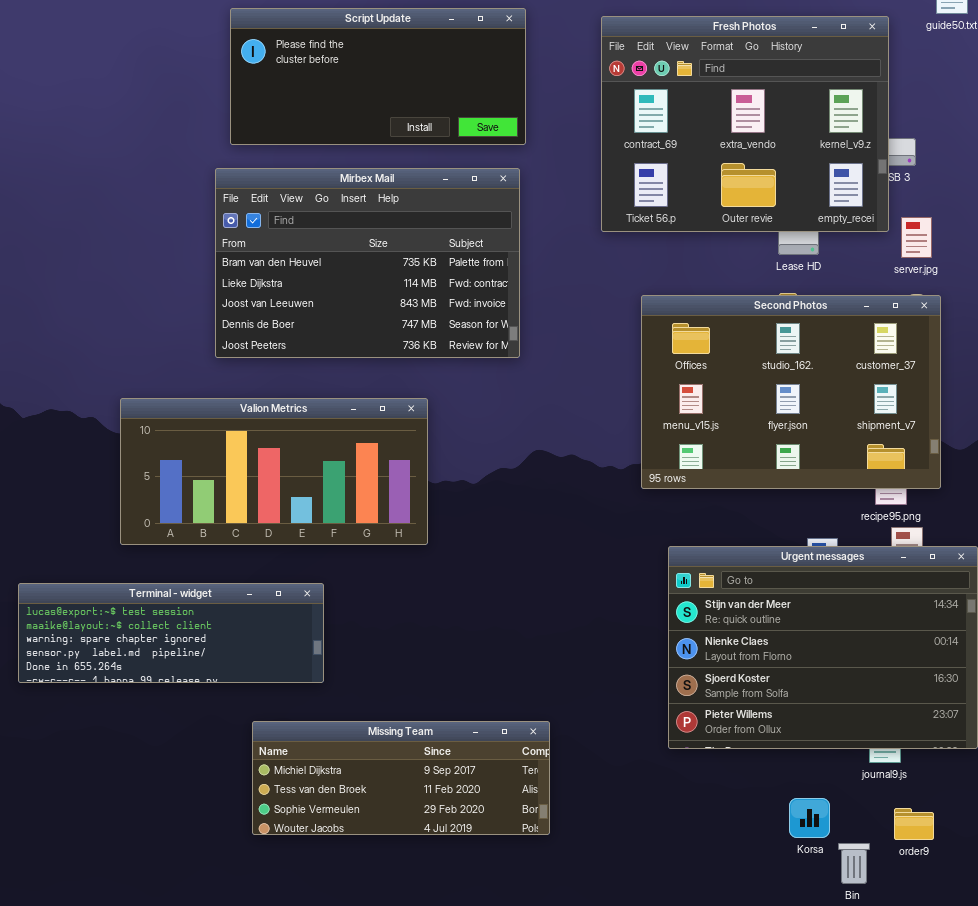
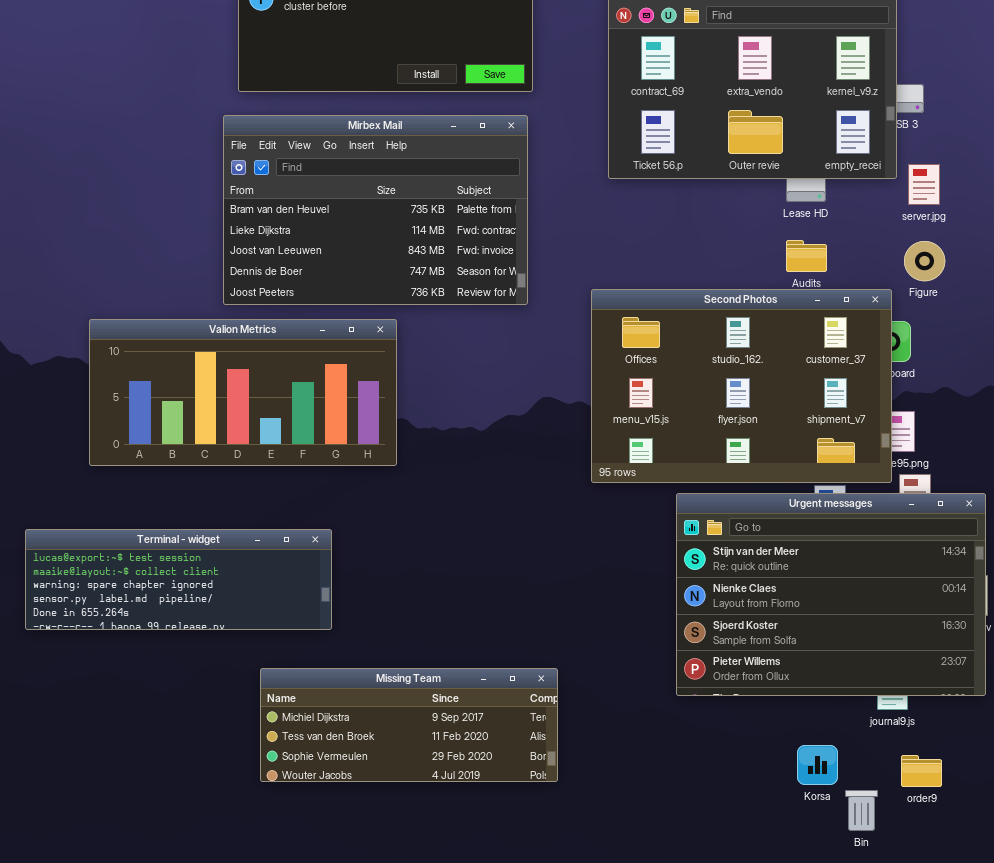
Second Photos: [641,295,941,489] -> [591,289,892,483], moved
Valion Metrics: [120,398,428,545] -> [89,319,397,466], moved

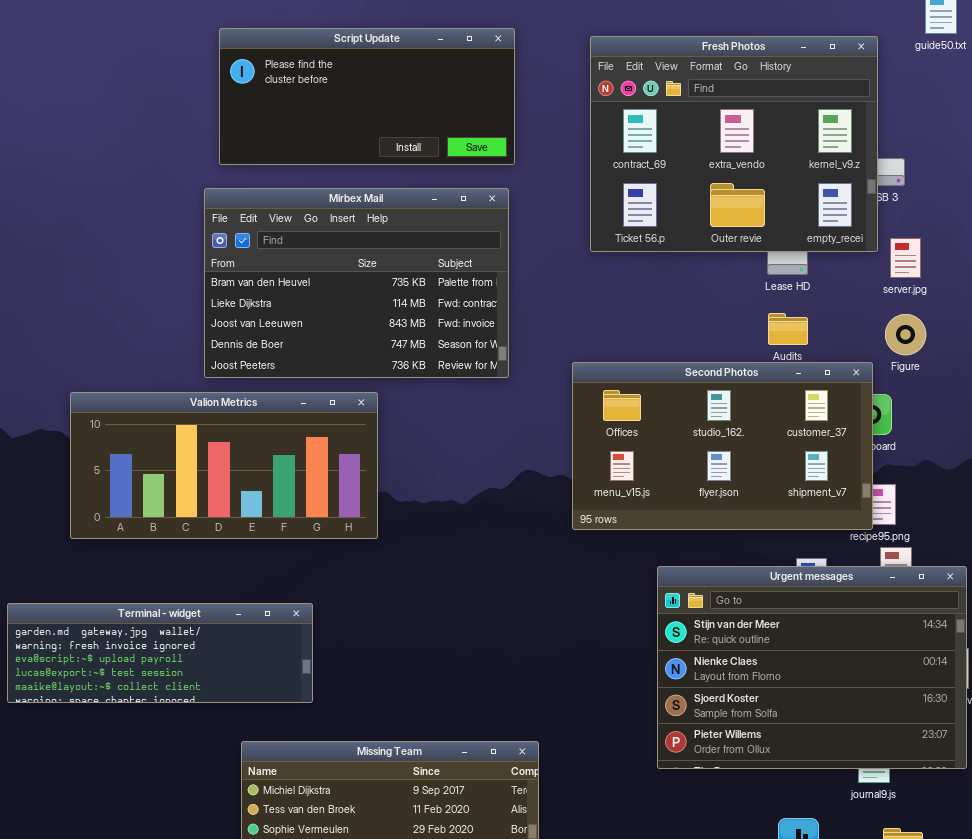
Second Photos: [591,289,892,483] -> [572,362,873,530], resized
Terminal - widget: [25,529,332,630] -> [7,603,313,703], scrolled up 3 rows

